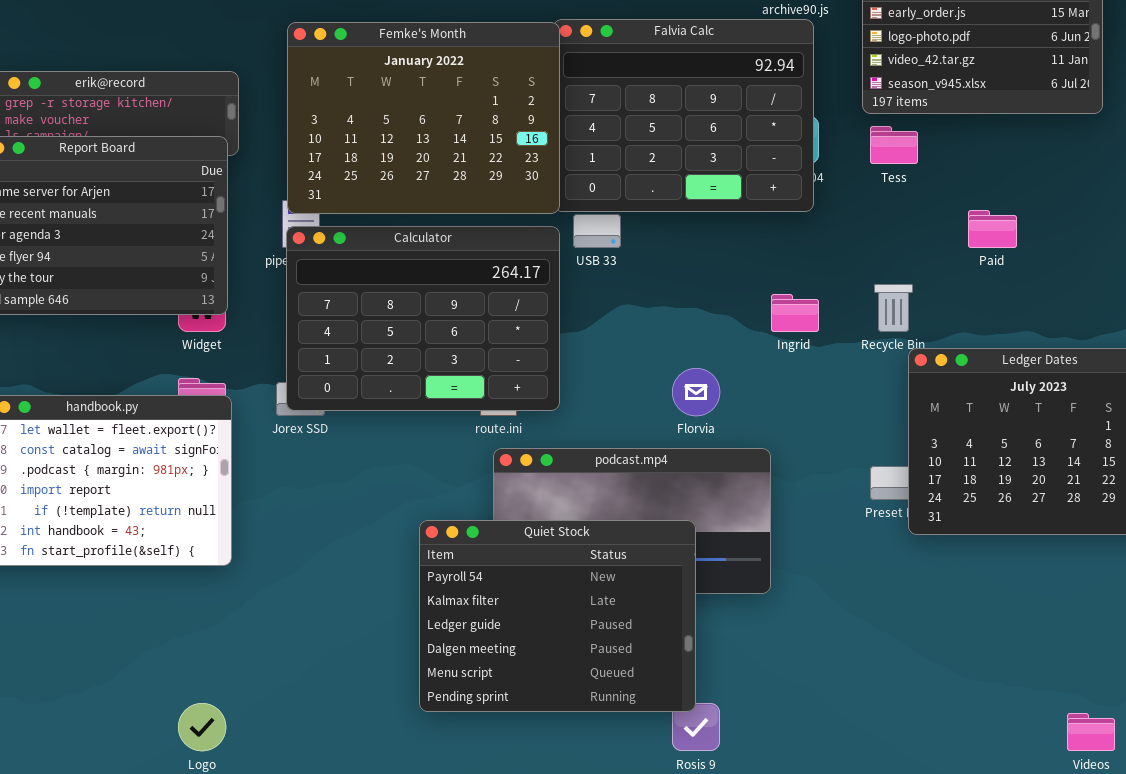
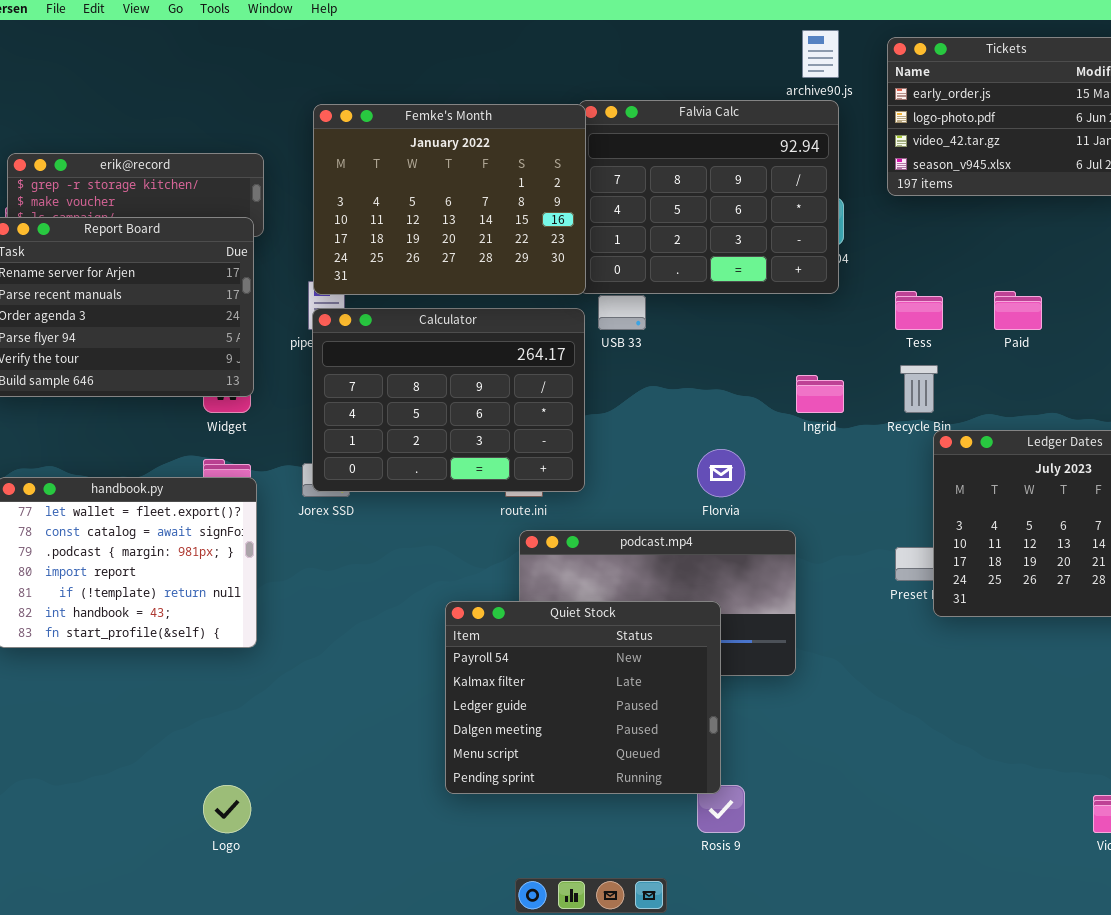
Tess: [870,126,918,164] -> [895,291,943,330], moved

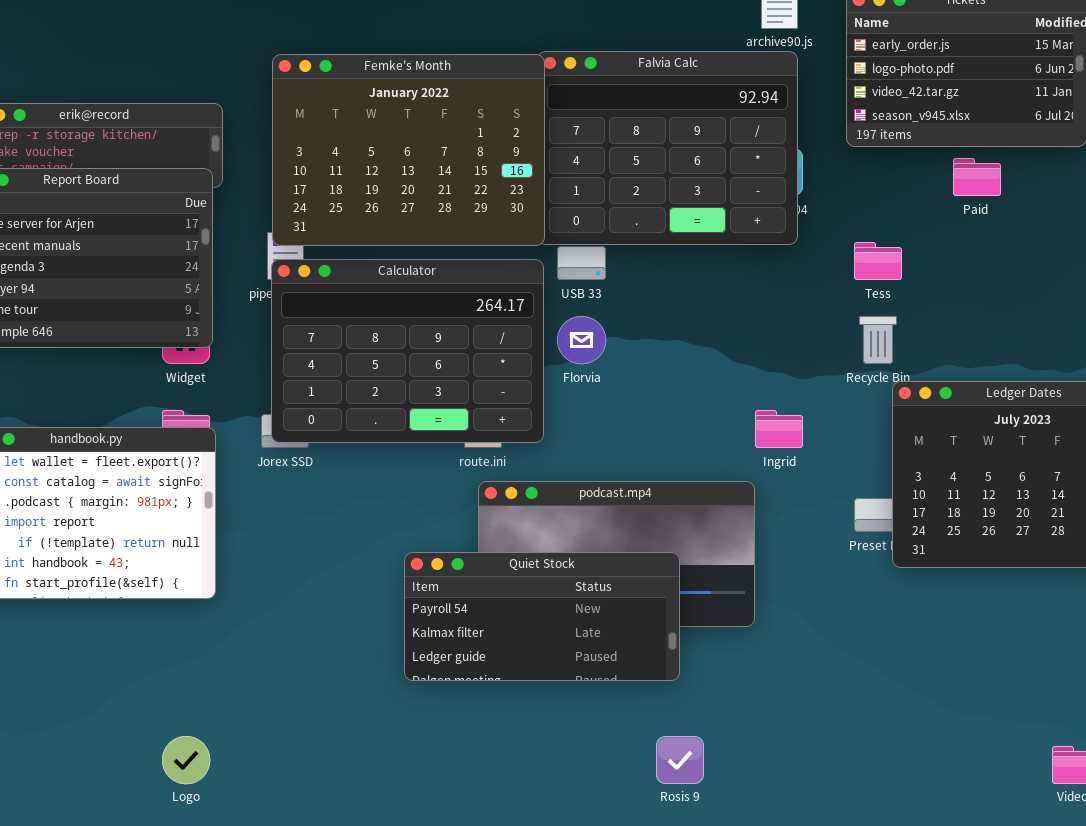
Paid: [994,291,1042,330] -> [953,158,1001,196], moved
Ingrid: [796,375,844,413] -> [755,410,803,448], moved
Florvia: [697,449,745,497] -> [557,316,606,364], moved
Quiet Stock: [445,601,721,794] -> [404,552,680,681], resized

